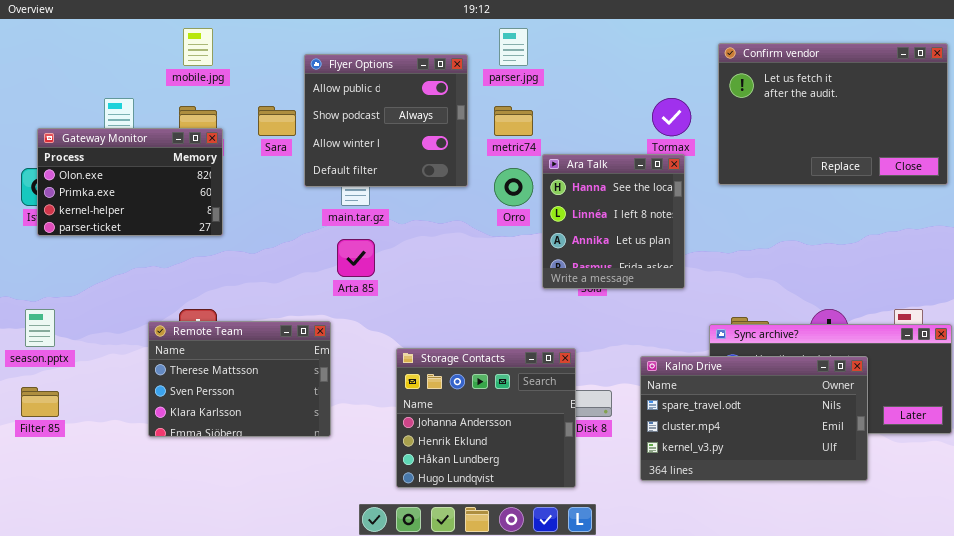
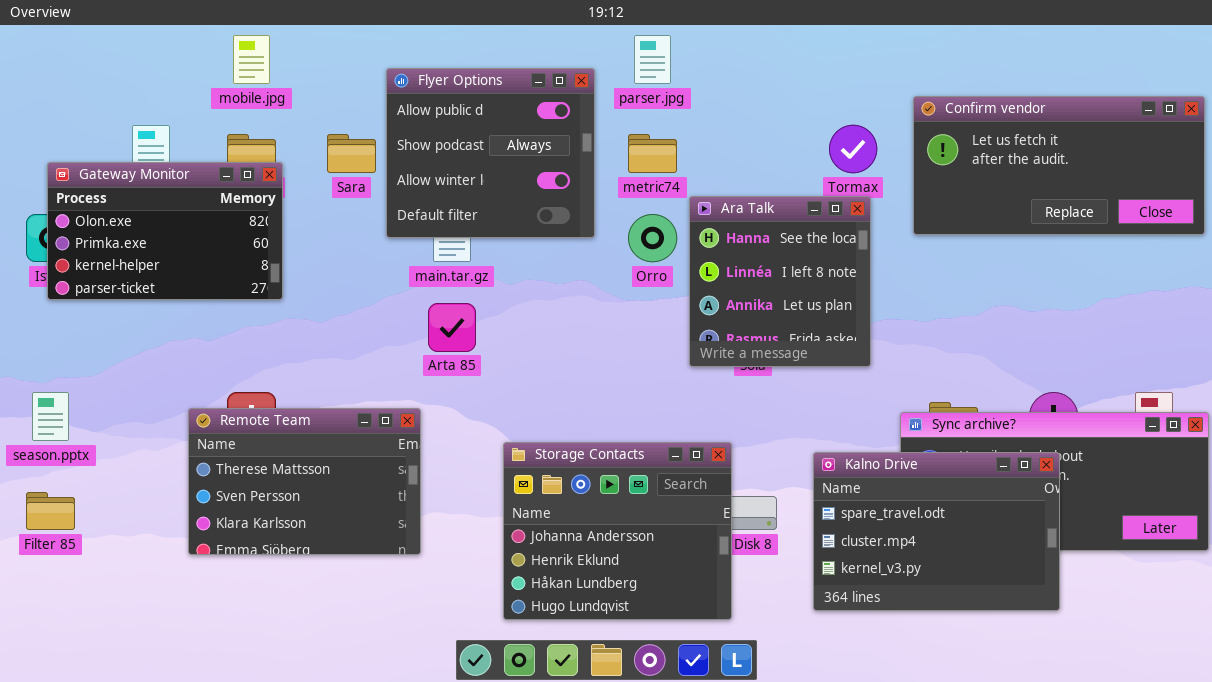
Confirm vendor: [718,43,948,185] -> [913,96,1205,235], resized
Kalno Drive: [640,356,868,481] -> [813,452,1060,611], resized

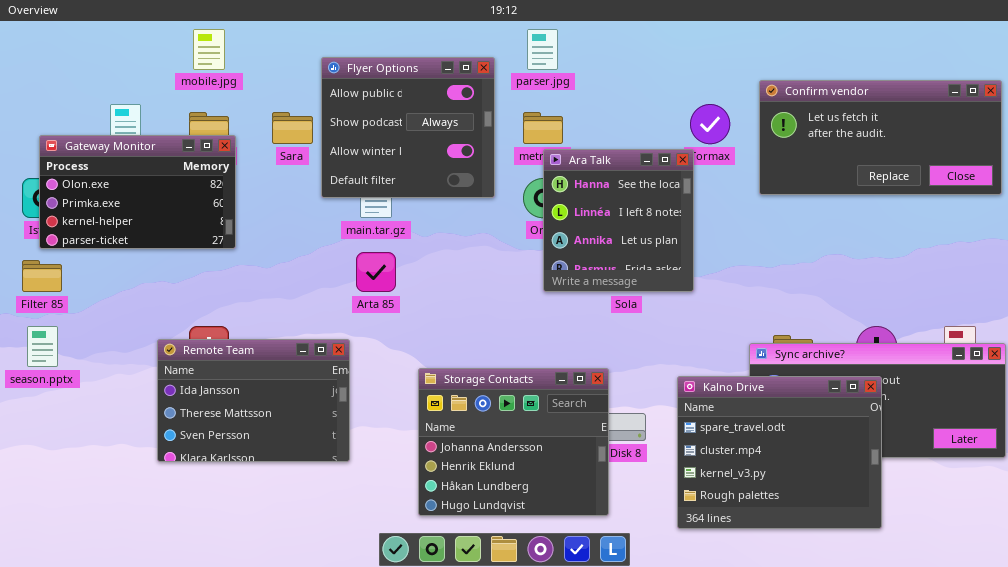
Ara Talk: [689,196,871,367] -> [543,149,694,292], moved
Remote Team: [188,408,421,555] -> [157,339,350,462], scrolled up 1 row
Kalno Drive: [813,452,1060,611] -> [677,376,882,529], resized
Filter 85: [26,492,75,530] -> [22,260,62,292], moved

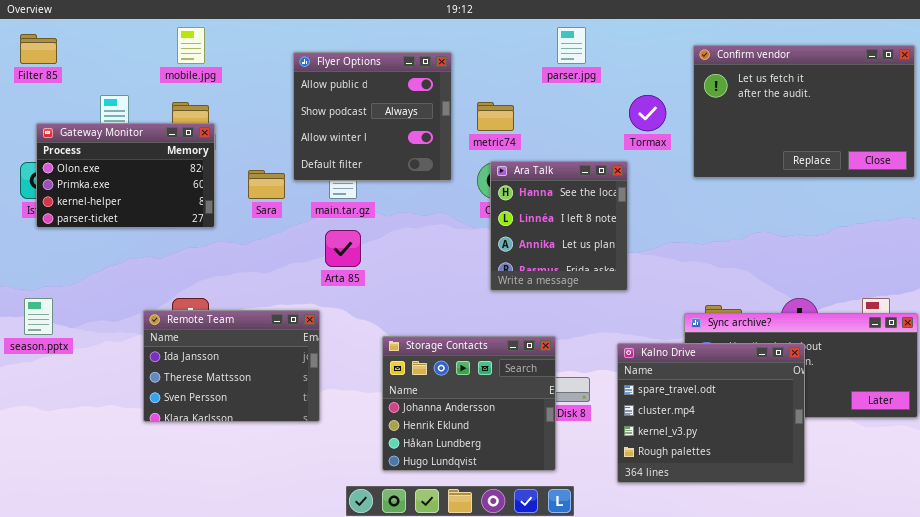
parser.jpg: [527,29,558,70] -> [557,27,586,64], moved
Confirm vendor: [759,80,1002,195] -> [693,45,915,178], resized
Sara: [272,112,313,144] -> [248,170,285,199], moved
Ara Talk: [543,149,694,292] -> [490,161,628,291], moved
Filter 85: [22,260,62,292] -> [20,34,57,64], moved

